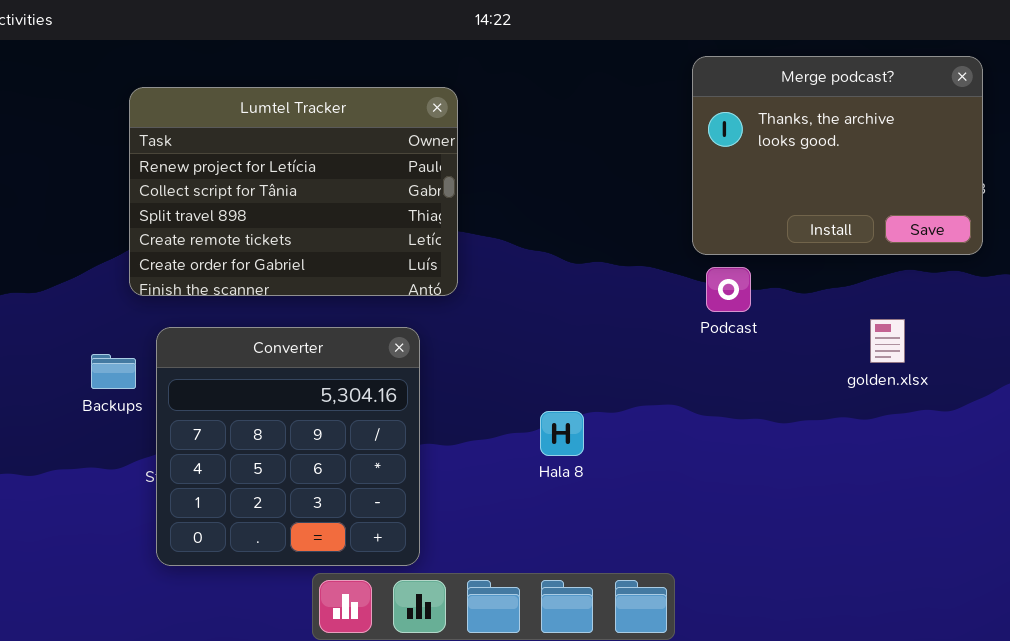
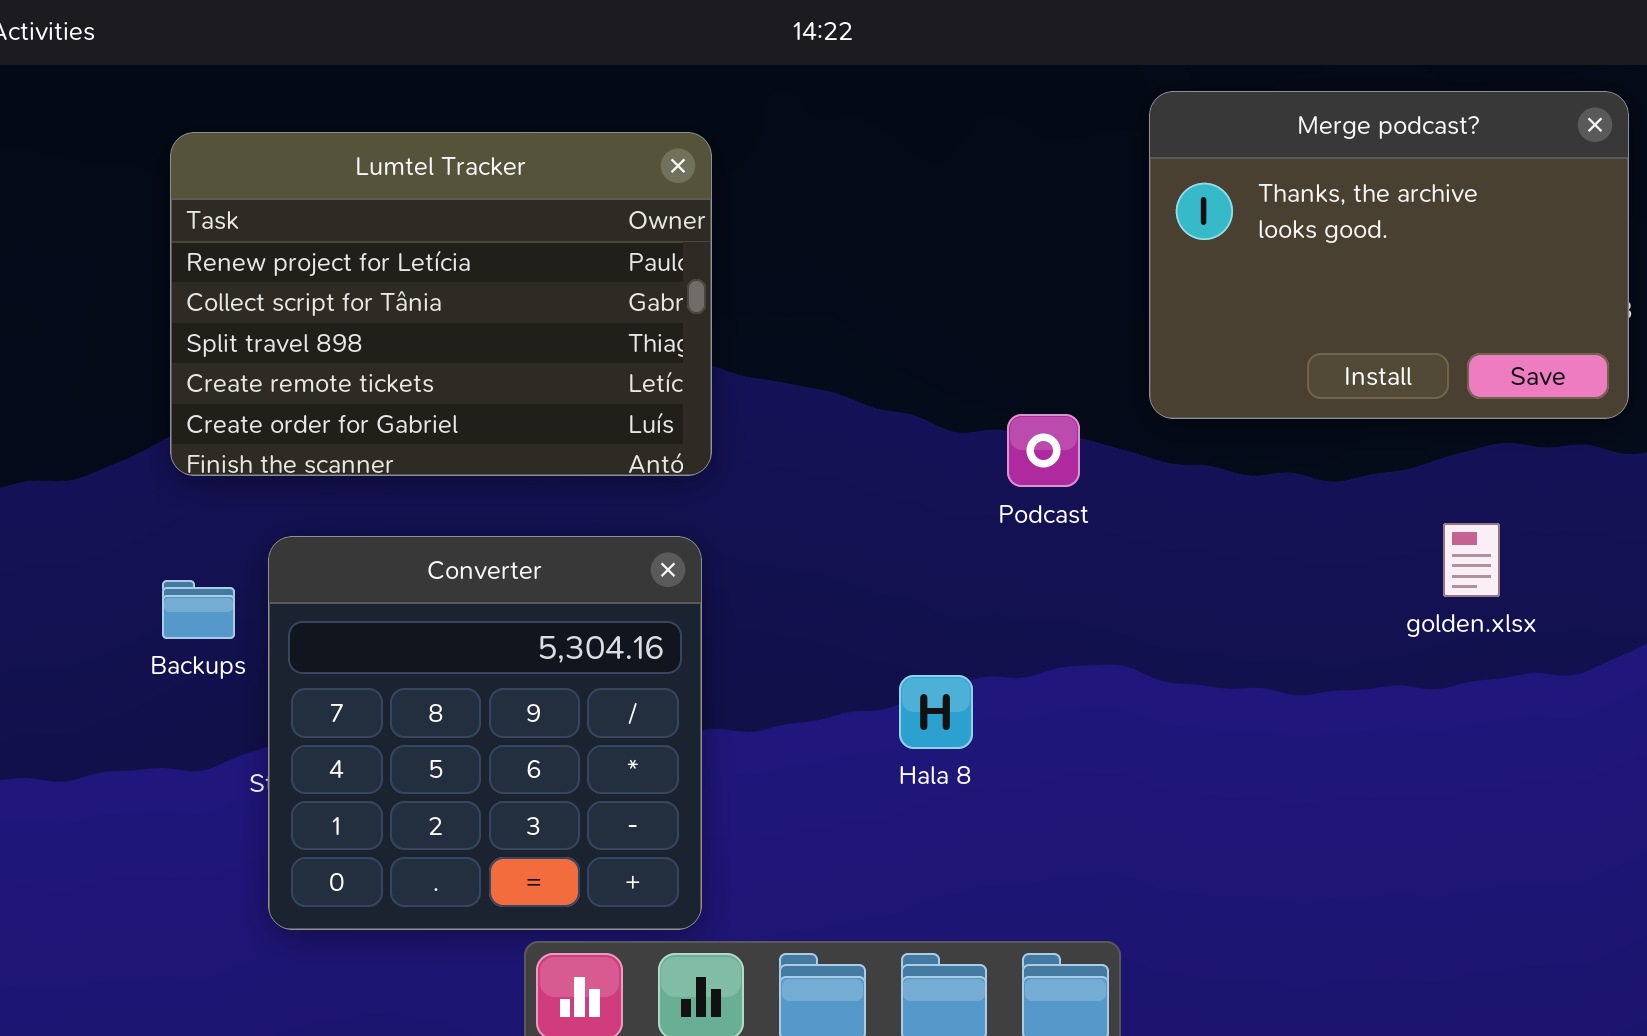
Lumtel Tracker: [129,87,458,296] -> [170,132,712,476], moved
Podcast: [706,267,751,312] -> [1007,414,1080,487], moved

